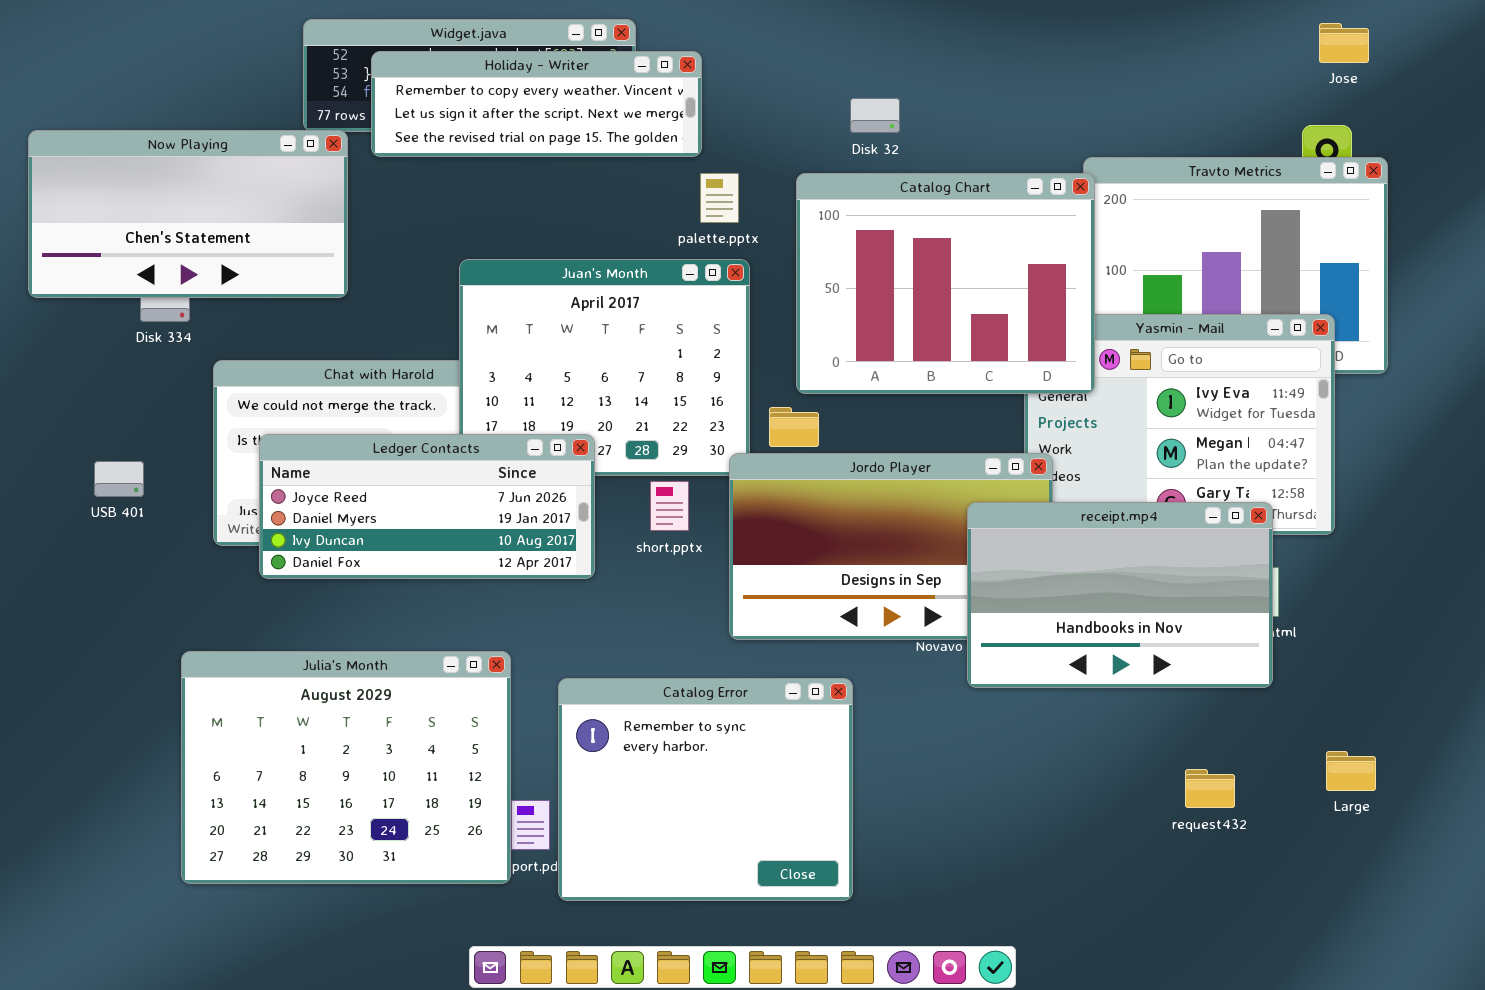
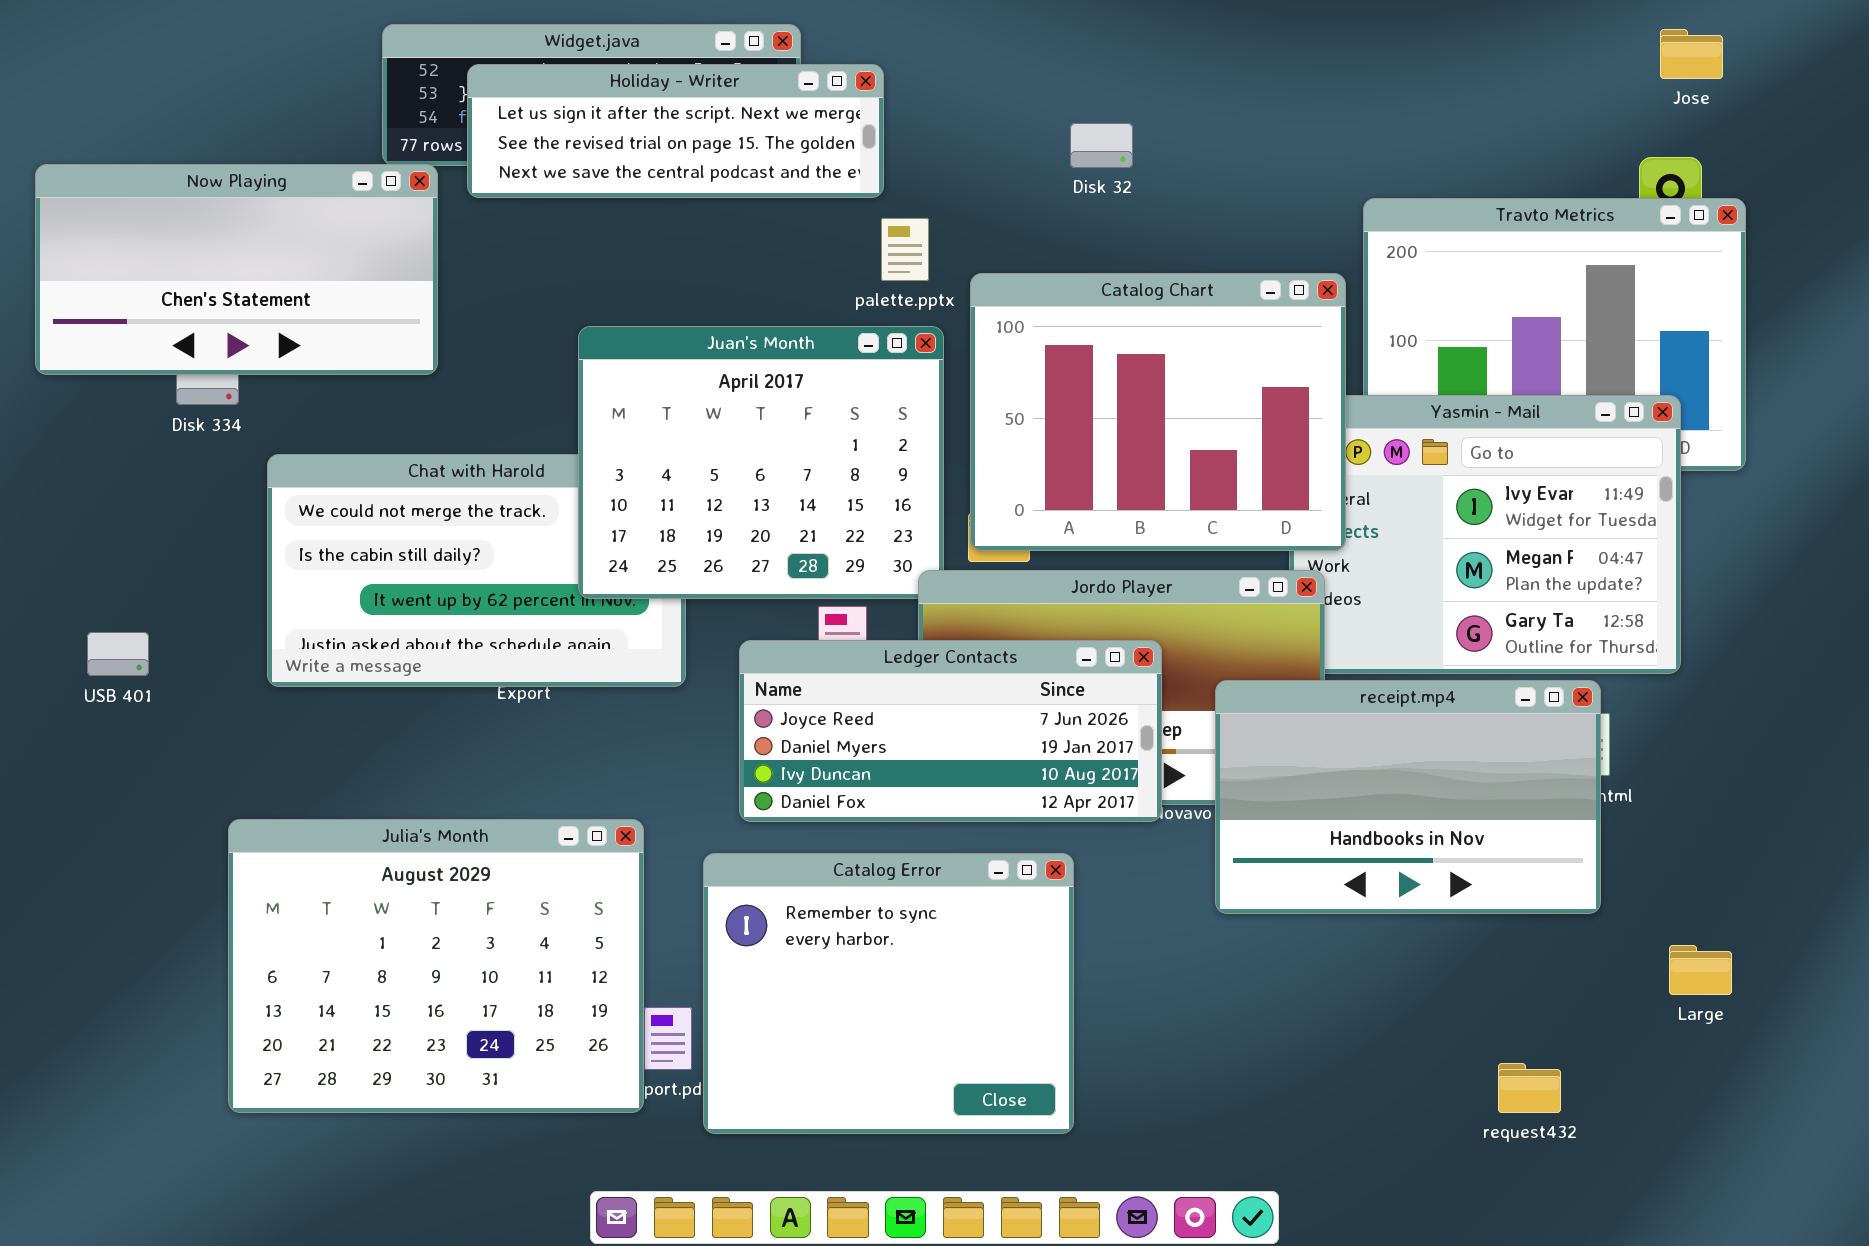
Holiday - Writer: [371,51,702,157] -> [467,64,884,198], scrolled down 1 row
Catalog Chart: [796,173,1095,394] -> [970,273,1346,551], moved
Ledger Contacts: [259,434,595,579] -> [739,640,1162,822], moved
USB 401: [94,461,144,497] -> [87,632,149,676], moved
receipt.mp4: [967,502,1273,688] -> [1215,680,1601,914], moved
request432: [1185,769,1235,808] -> [1498,1063,1561,1113], moved

